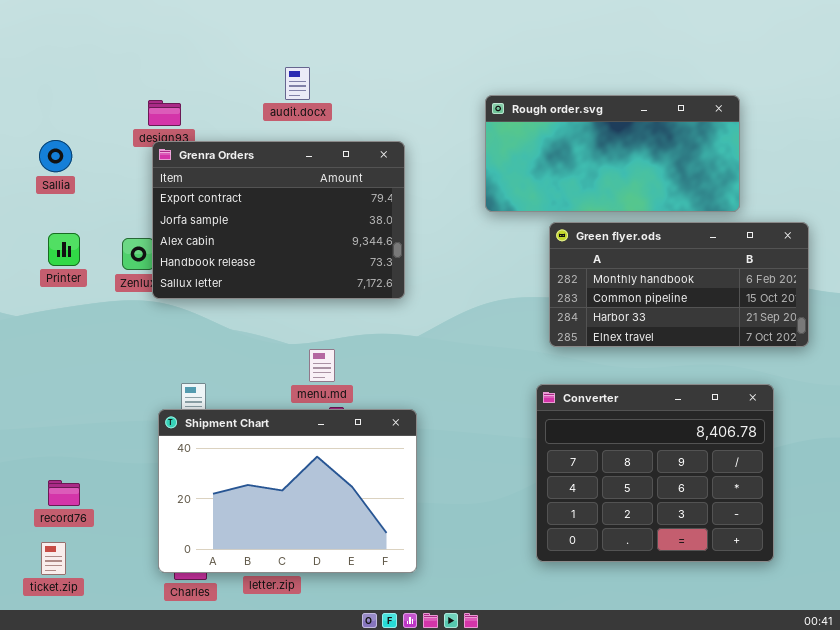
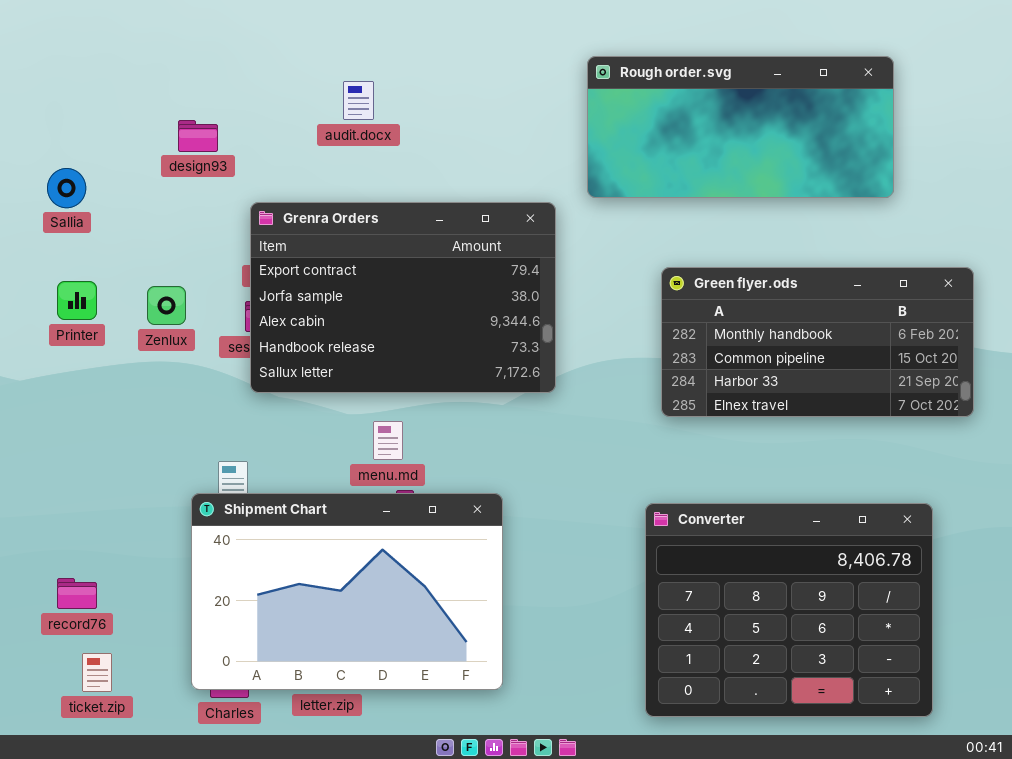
Rough order.svg: [485,95,740,212] -> [587,56,894,198], moved
Grenra Orders: [152,141,405,299] -> [250,202,556,393], moved
Converter: [536,384,774,562] -> [645,503,933,717], moved
ticket.zip: [41,542,66,575] -> [82,653,112,692], moved

